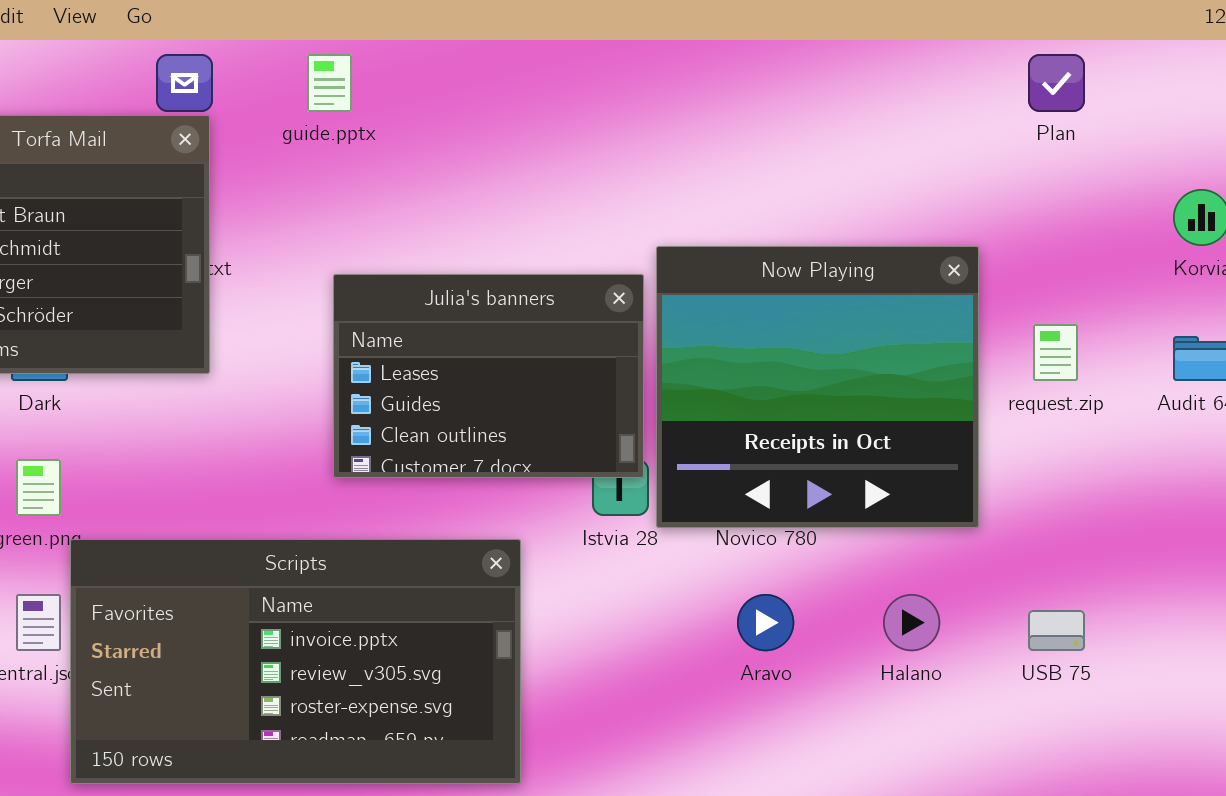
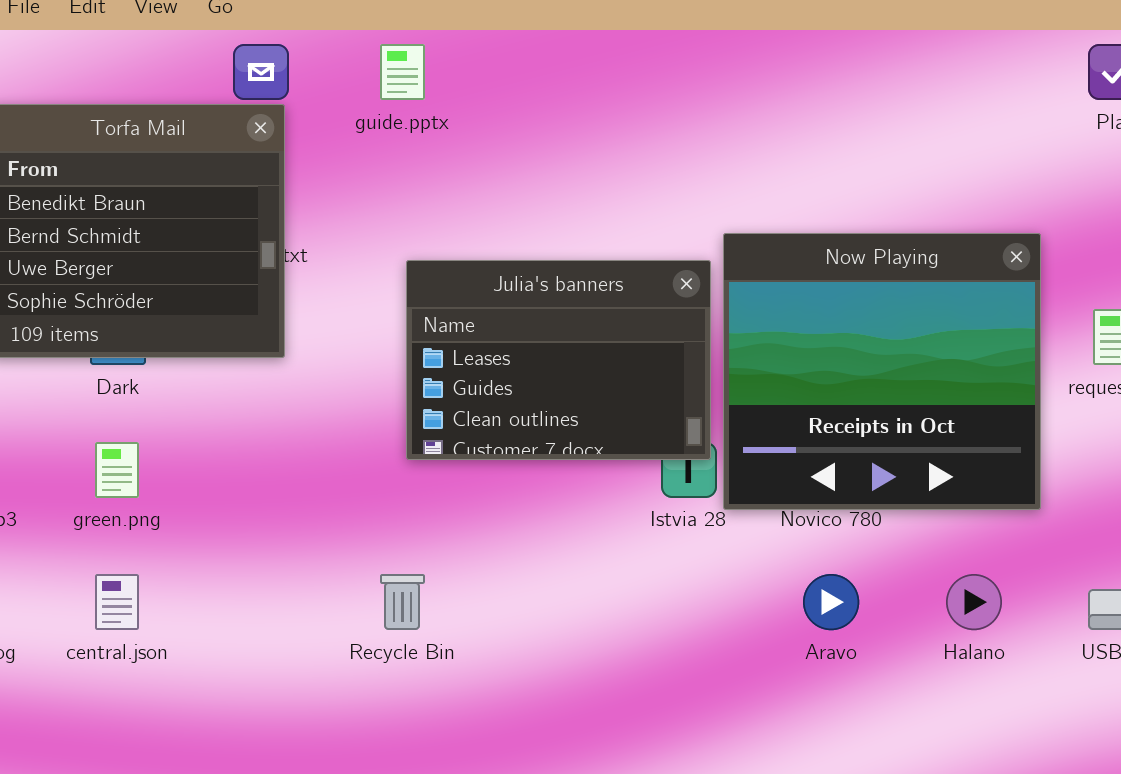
Scripts: [70,539,521,784] -> none, closed

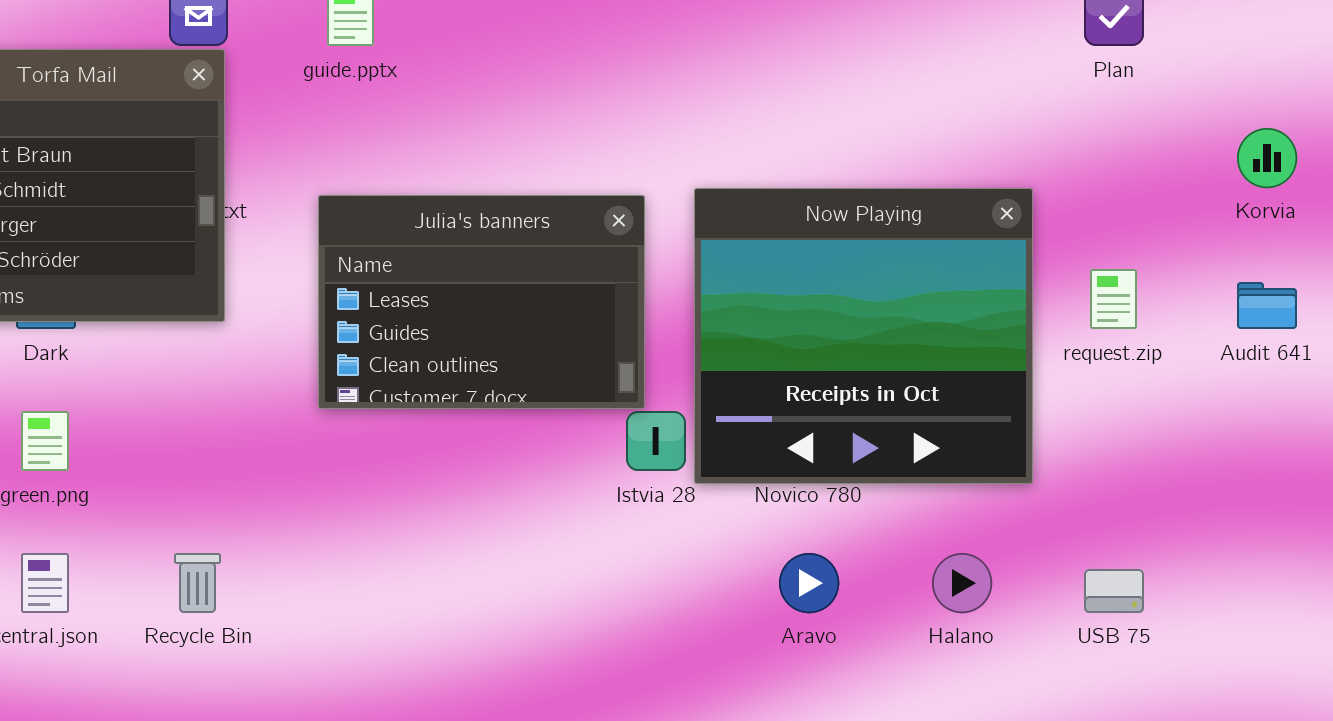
Julia's banners: [406,260,711,460] -> [318,195,645,409], moved
Recycle Bin: [380,574,425,630] -> [174,553,221,613], moved

